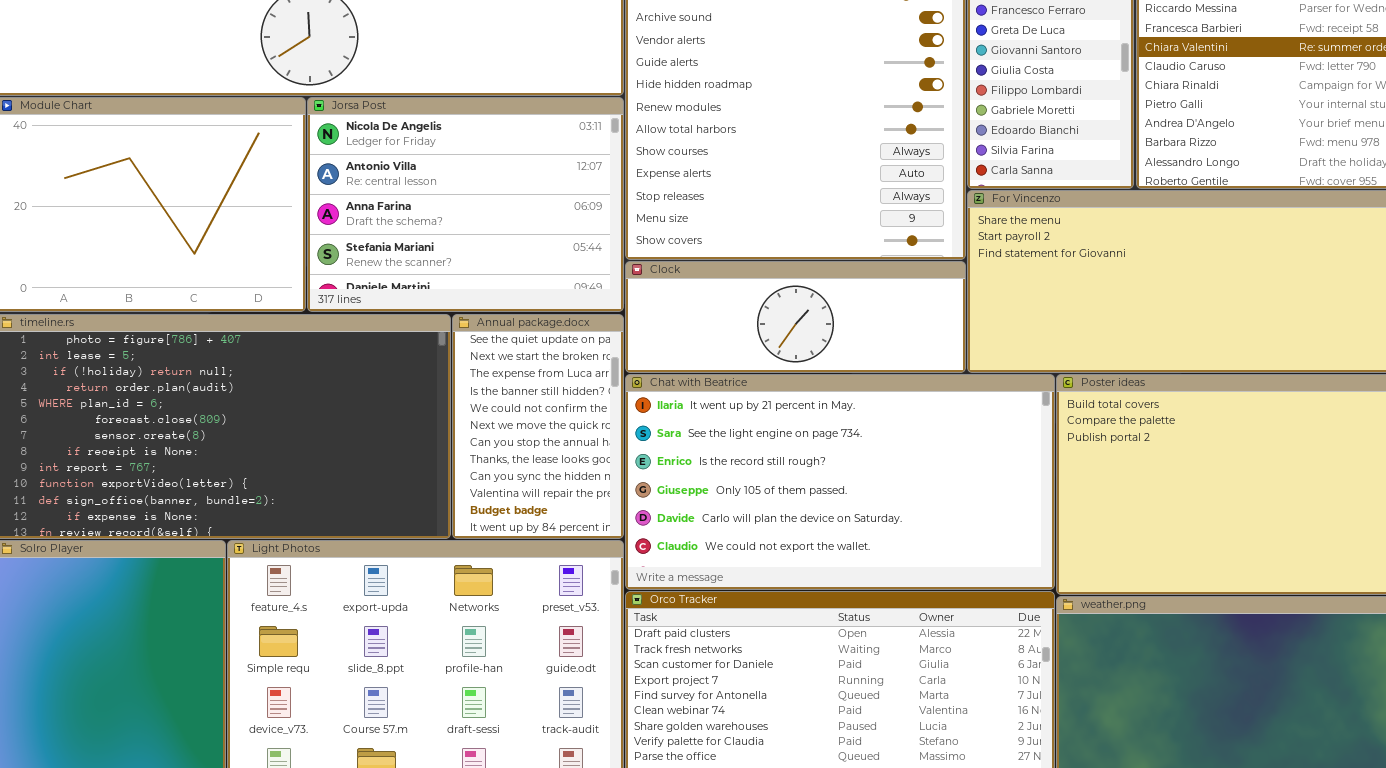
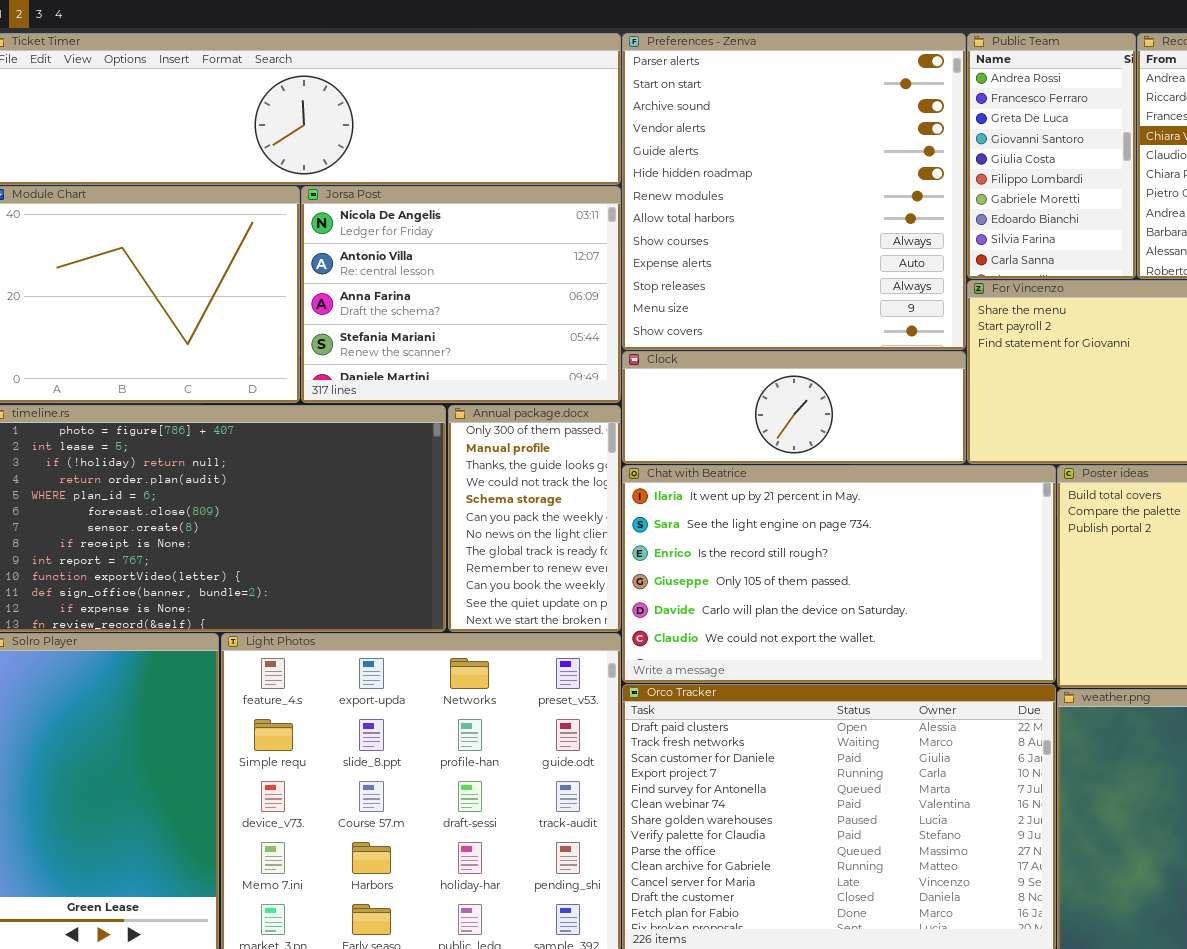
Annual package.docx: [452,314,624,539] -> [448,405,621,632], scrolled up 10 rows

